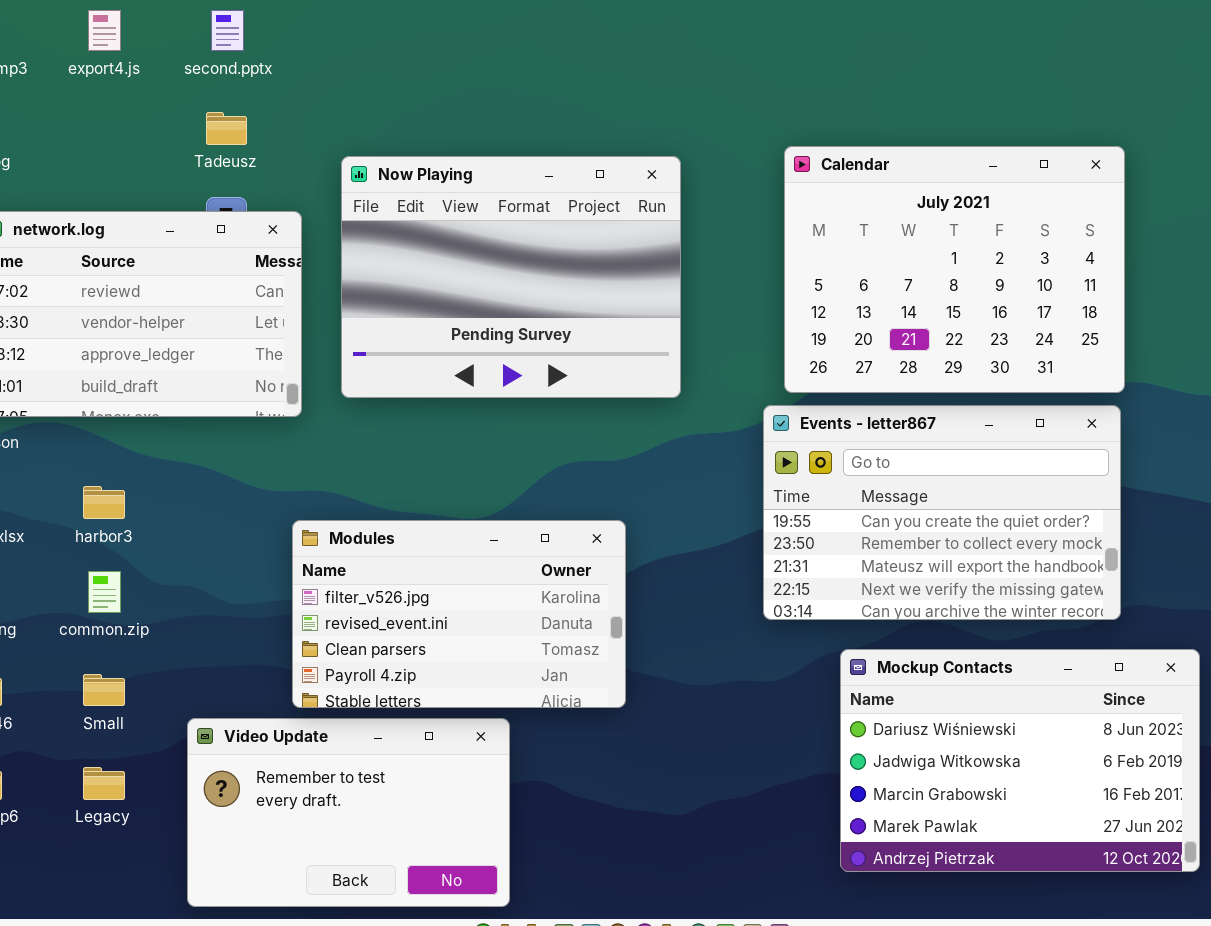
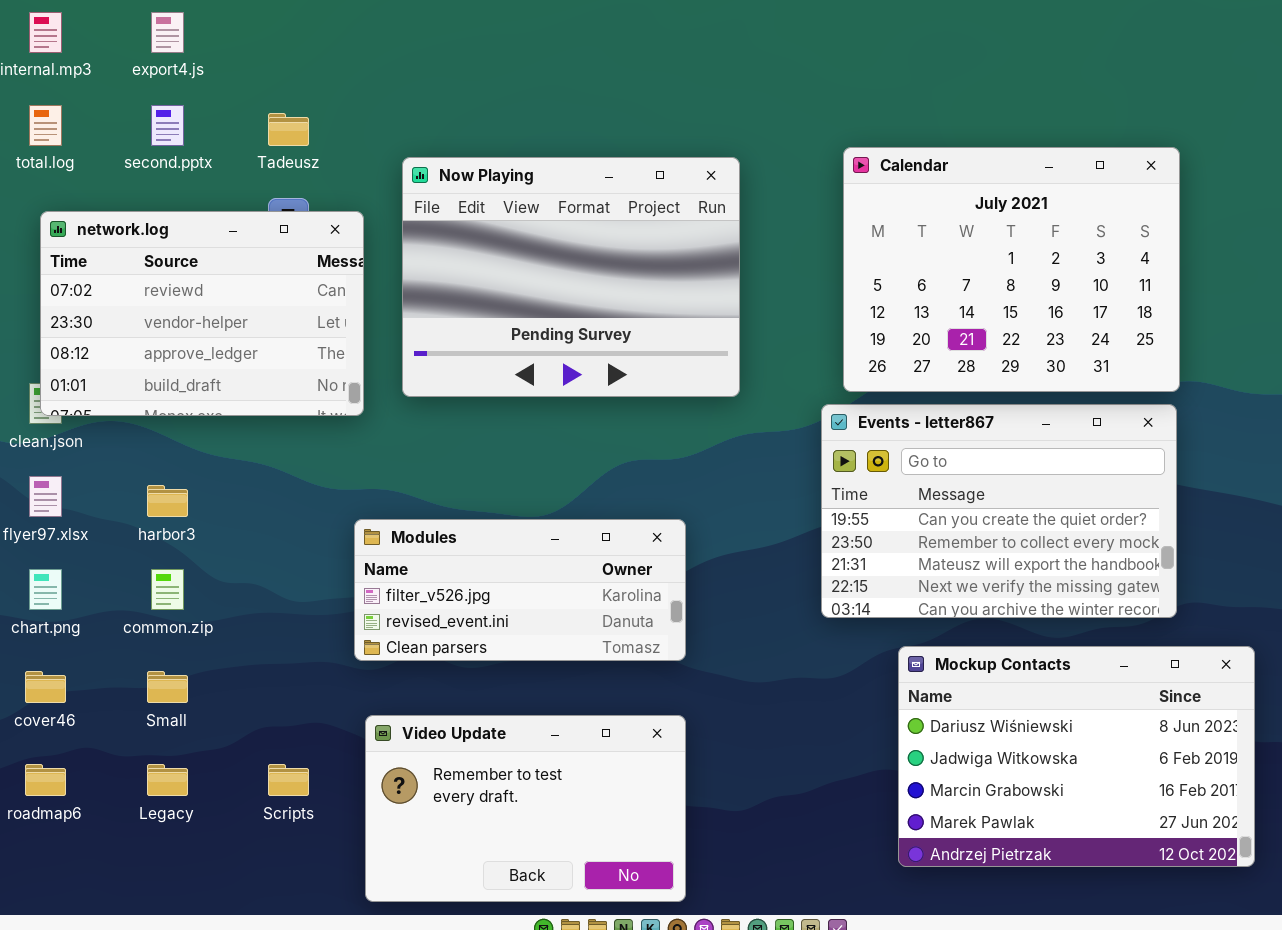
second.pptx: [211,10,244,51] -> [151,105,184,146], moved
Modules: [292,520,626,708] -> [354,519,686,661], resized
Video Update: [187,718,510,907] -> [365,715,686,902], moved

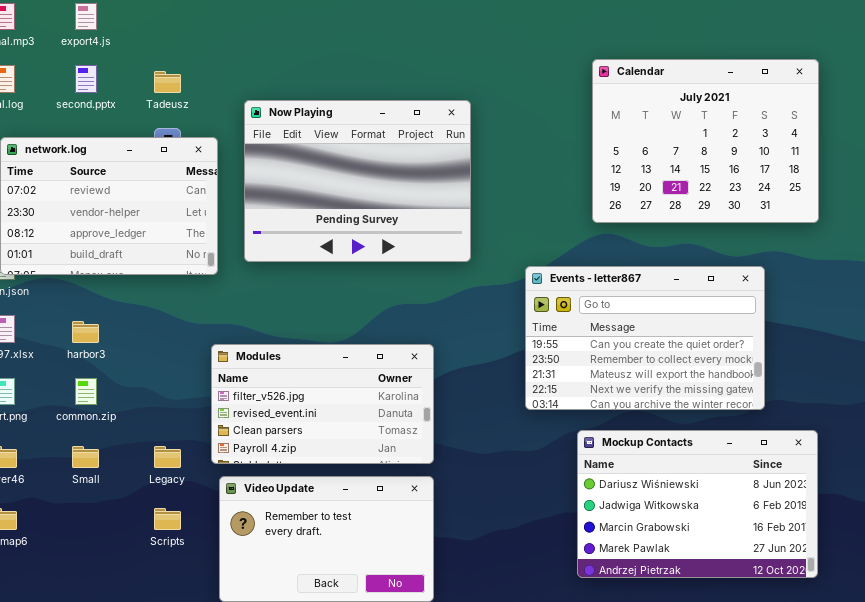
Calendar: [843,147,1180,392] -> [592,59,819,223], moved
Modules: [354,519,686,661] -> [211,344,434,464], resized
Legacy: [147,764,188,796] -> [154,446,181,468], moved

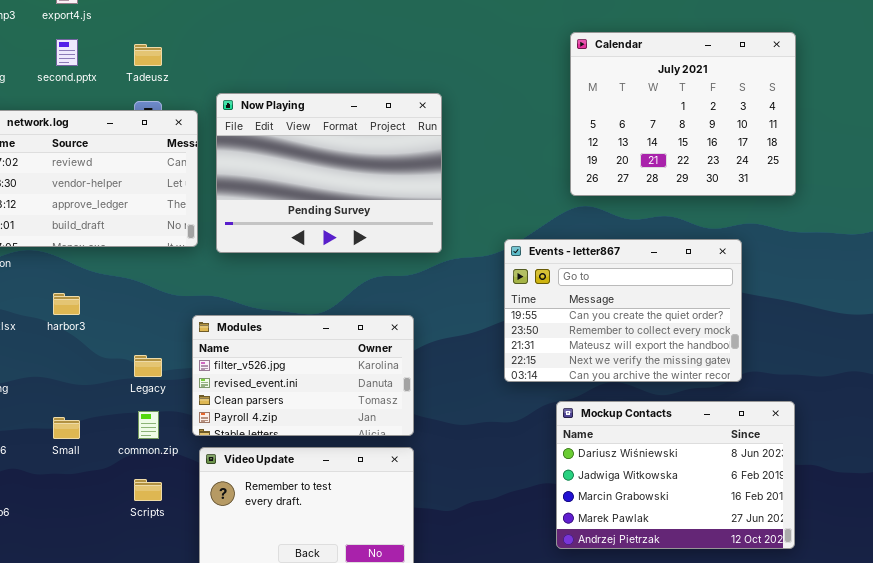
Now Playing: [244,100,471,262] -> [216,93,442,253], moved
common.zip: [75,378,97,405] -> [138,411,159,439], moved
Legacy: [154,446,181,468] -> [134,355,162,377], moved

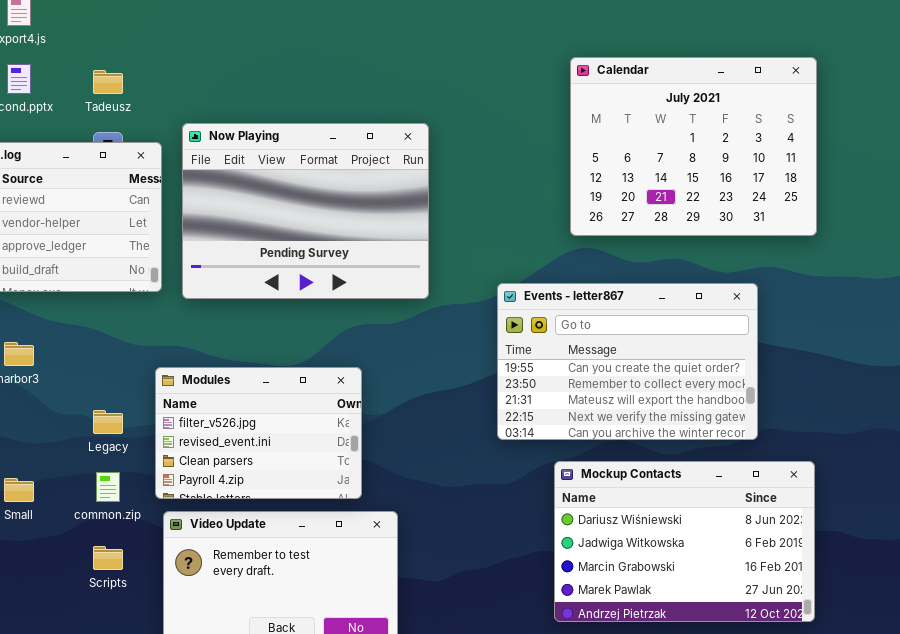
Modules: [192,315,414,436] -> [155,367,362,499], resized

